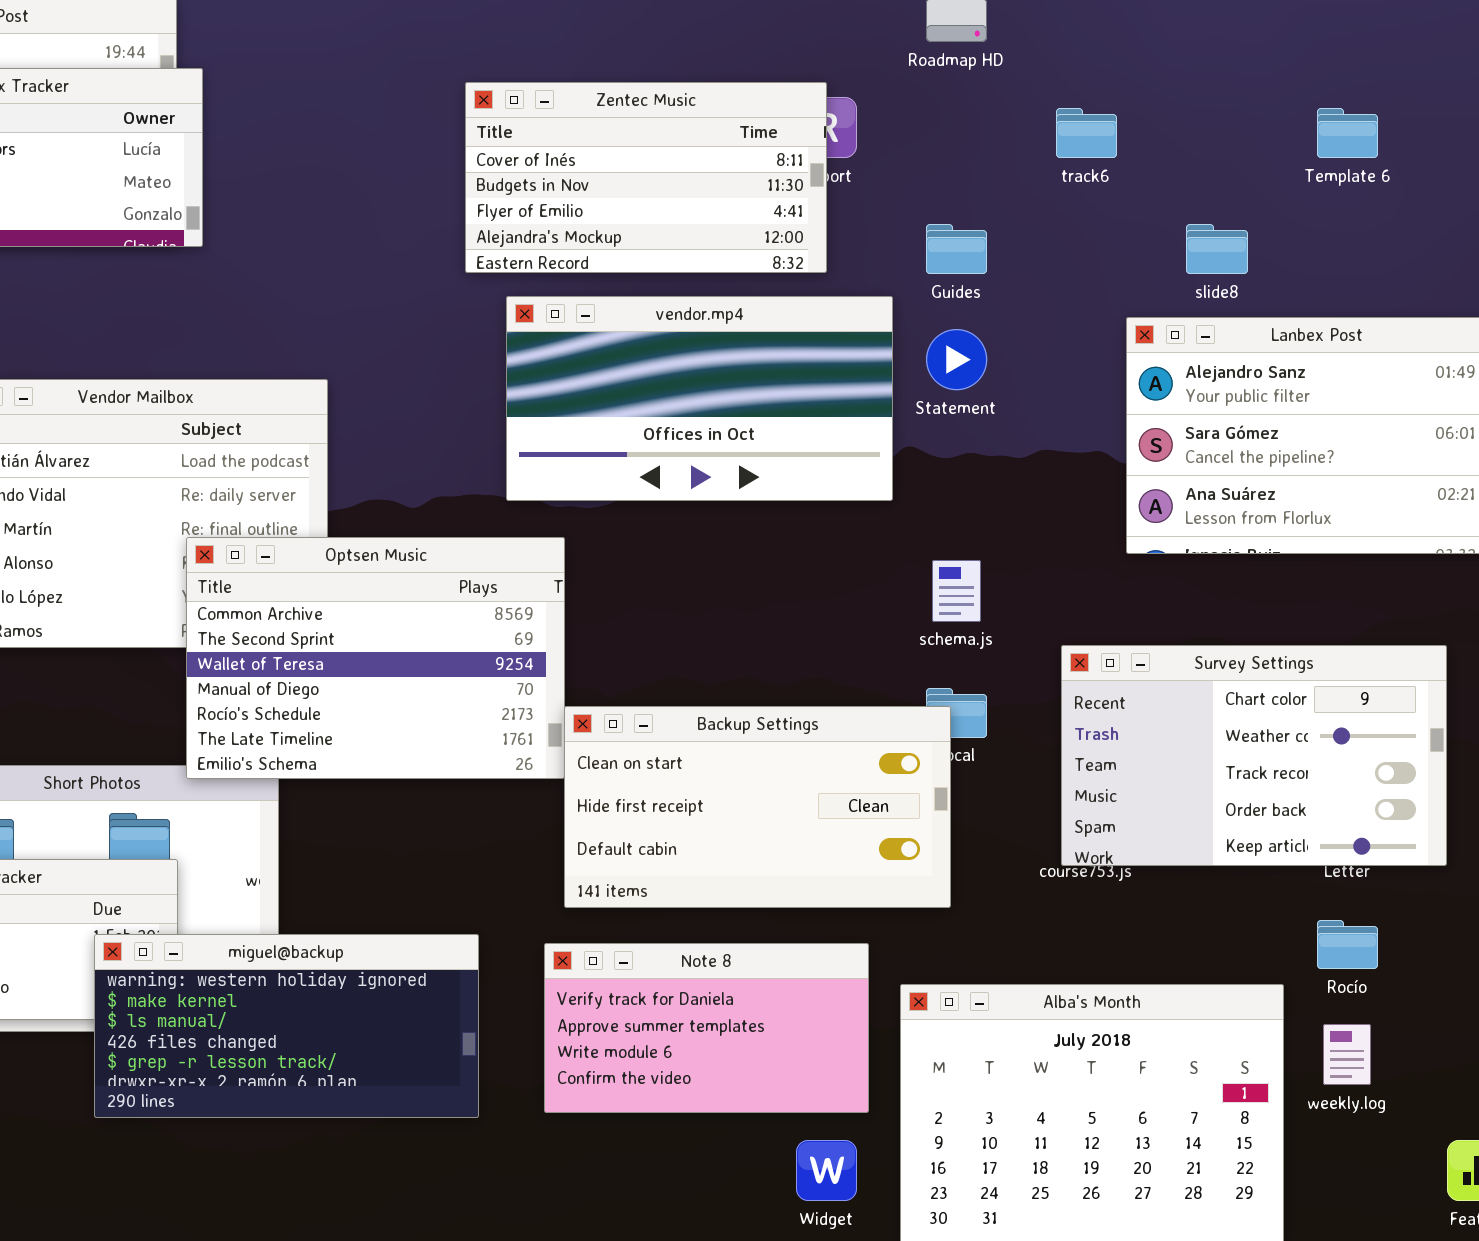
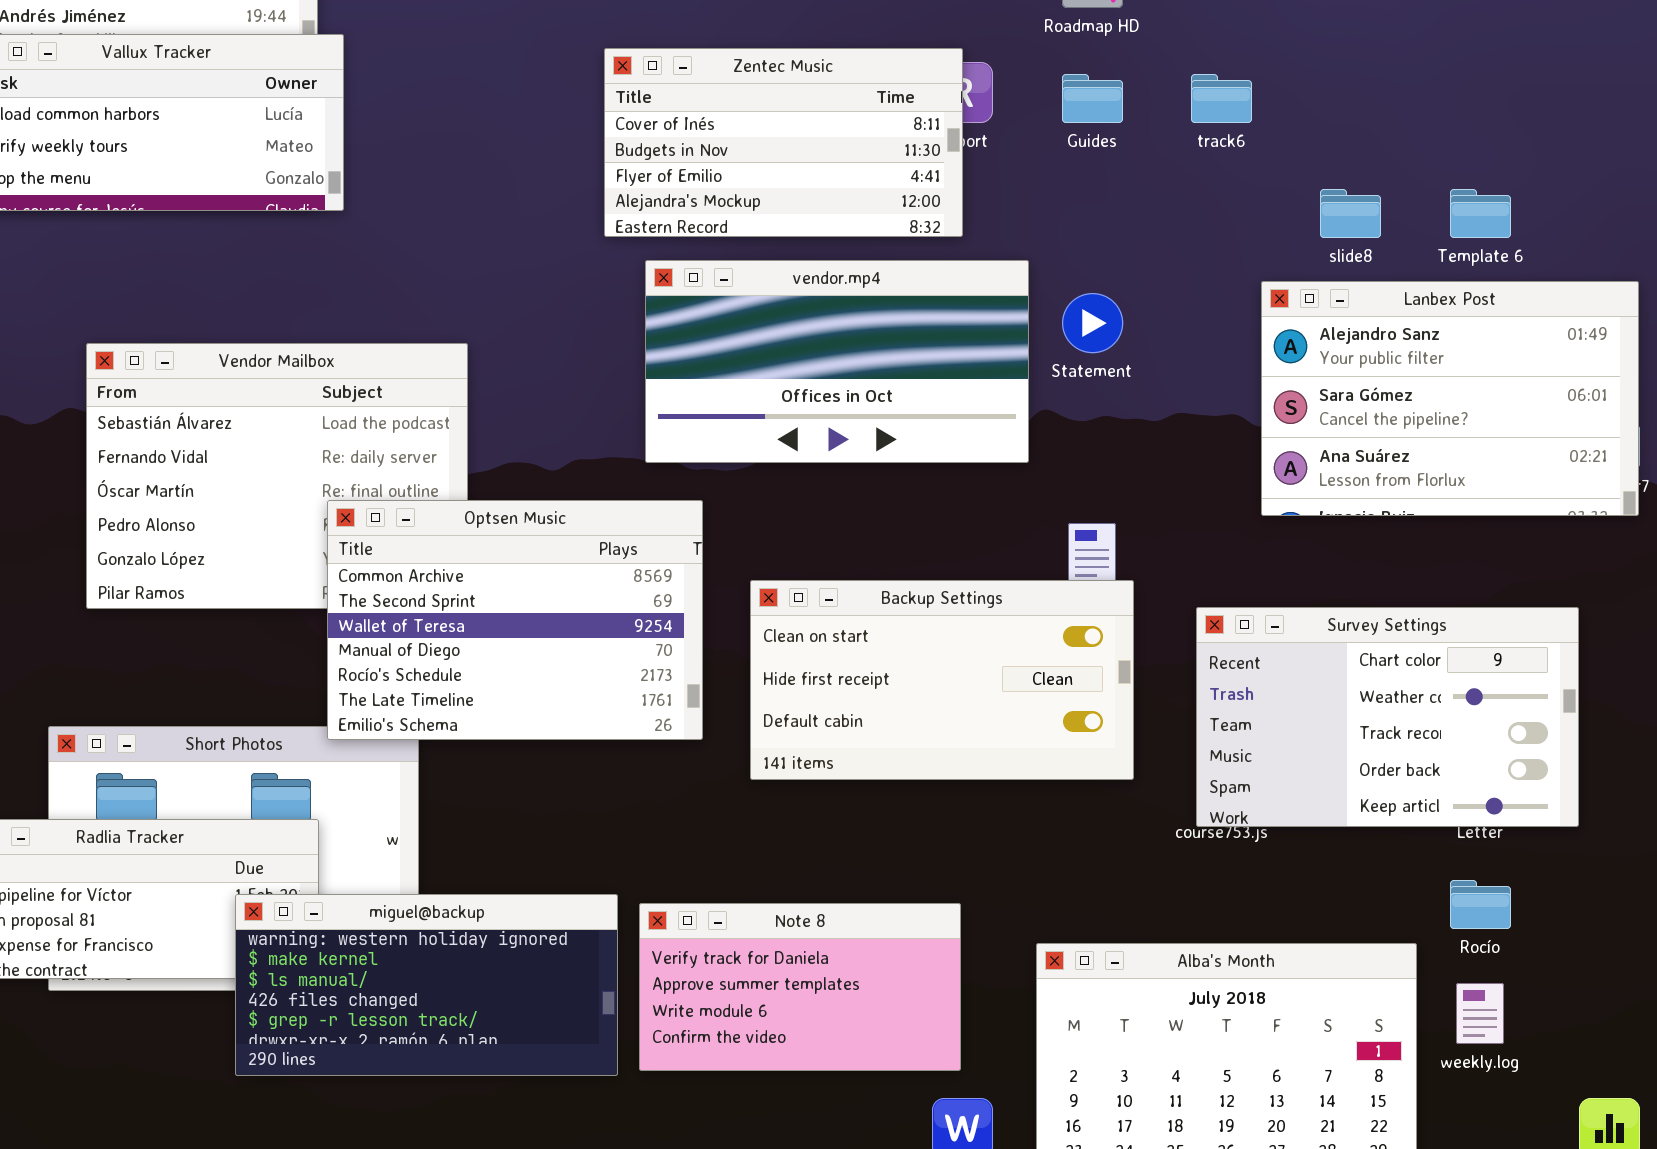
Template 6: [1317,108,1378,158] -> [1450,189,1511,238], moved
Guides: [926,224,987,274] -> [1062,74,1123,123], moved
Backup Settings: [564,706,951,908] -> [750,580,1134,780], moved
Note 8: [544,943,869,1113] -> [639,903,961,1071], moved

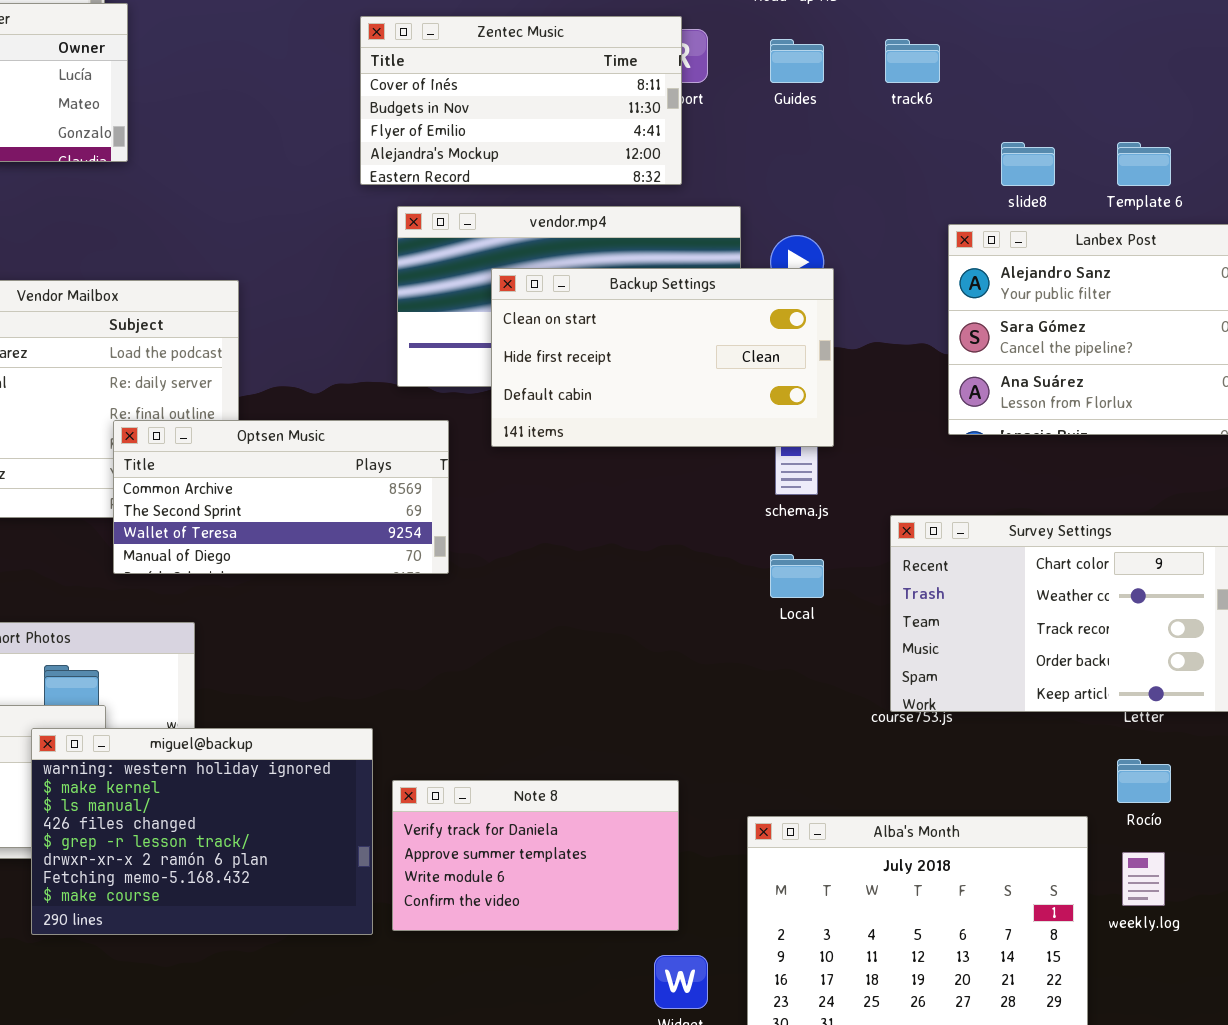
Optsen Music: [327,500,703,740] -> [113,420,449,574], resized
Backup Settings: [750,580,1134,780] -> [491,268,834,447], moved
miguel@backup: [235,894,618,1076] -> [31,728,373,935], resized

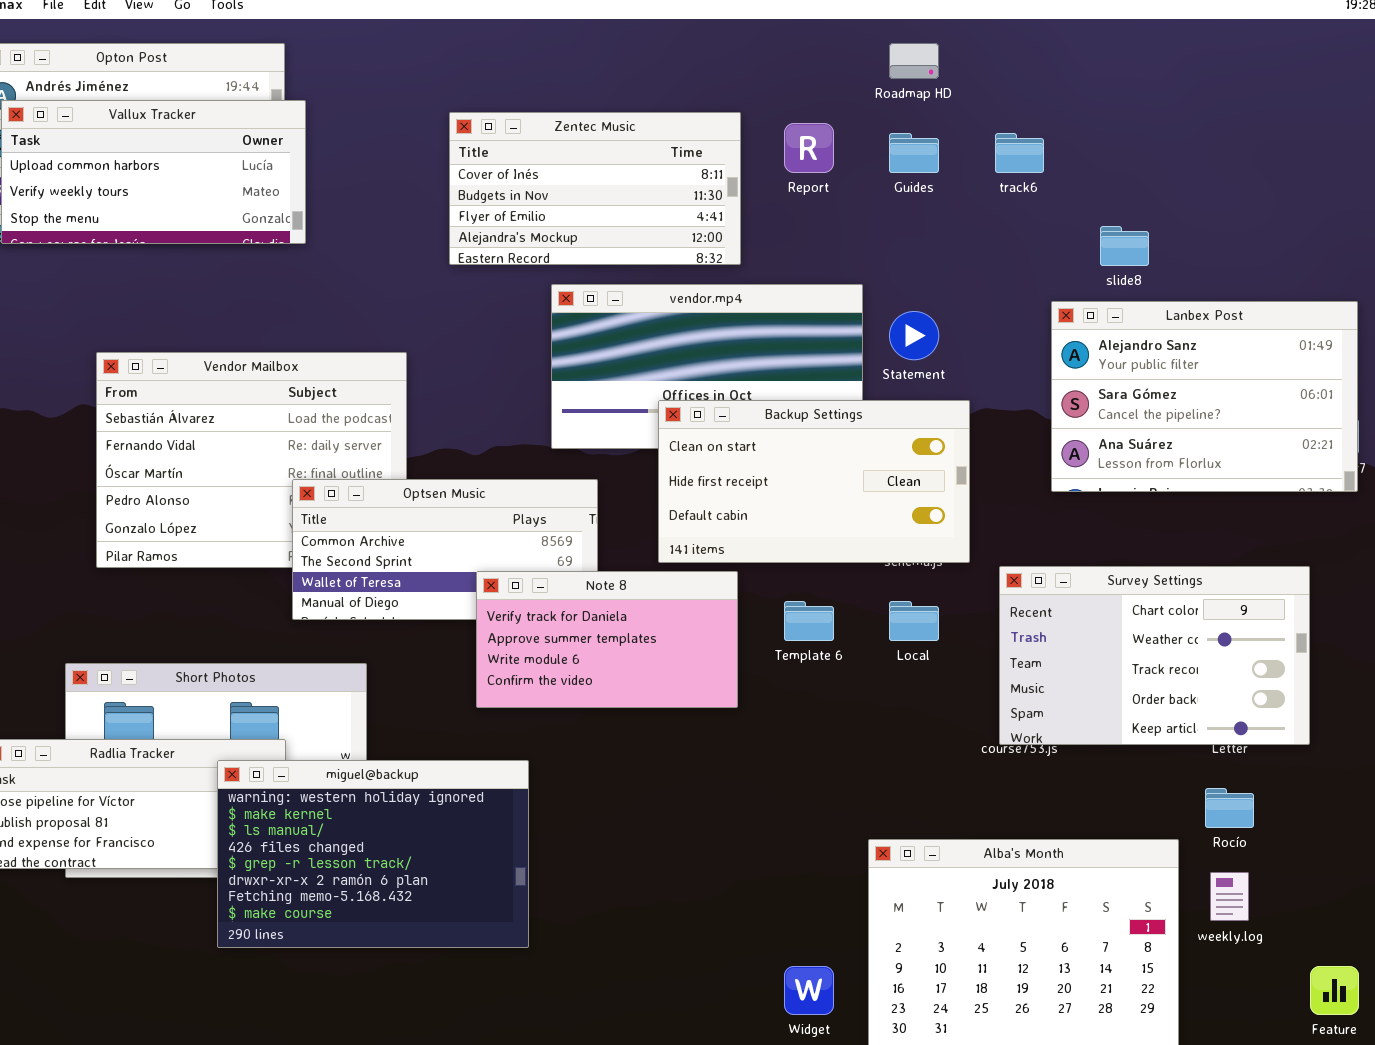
Zentec Music: [360,16,682,185] -> [449,112,741,265], moved
Template 6: [1117,142,1171,186] -> [784,601,834,641], moved
Backup Settings: [491,268,834,447] -> [658,400,970,563], moved
Note 8: [392,780,679,931] -> [476,571,738,708], moved

